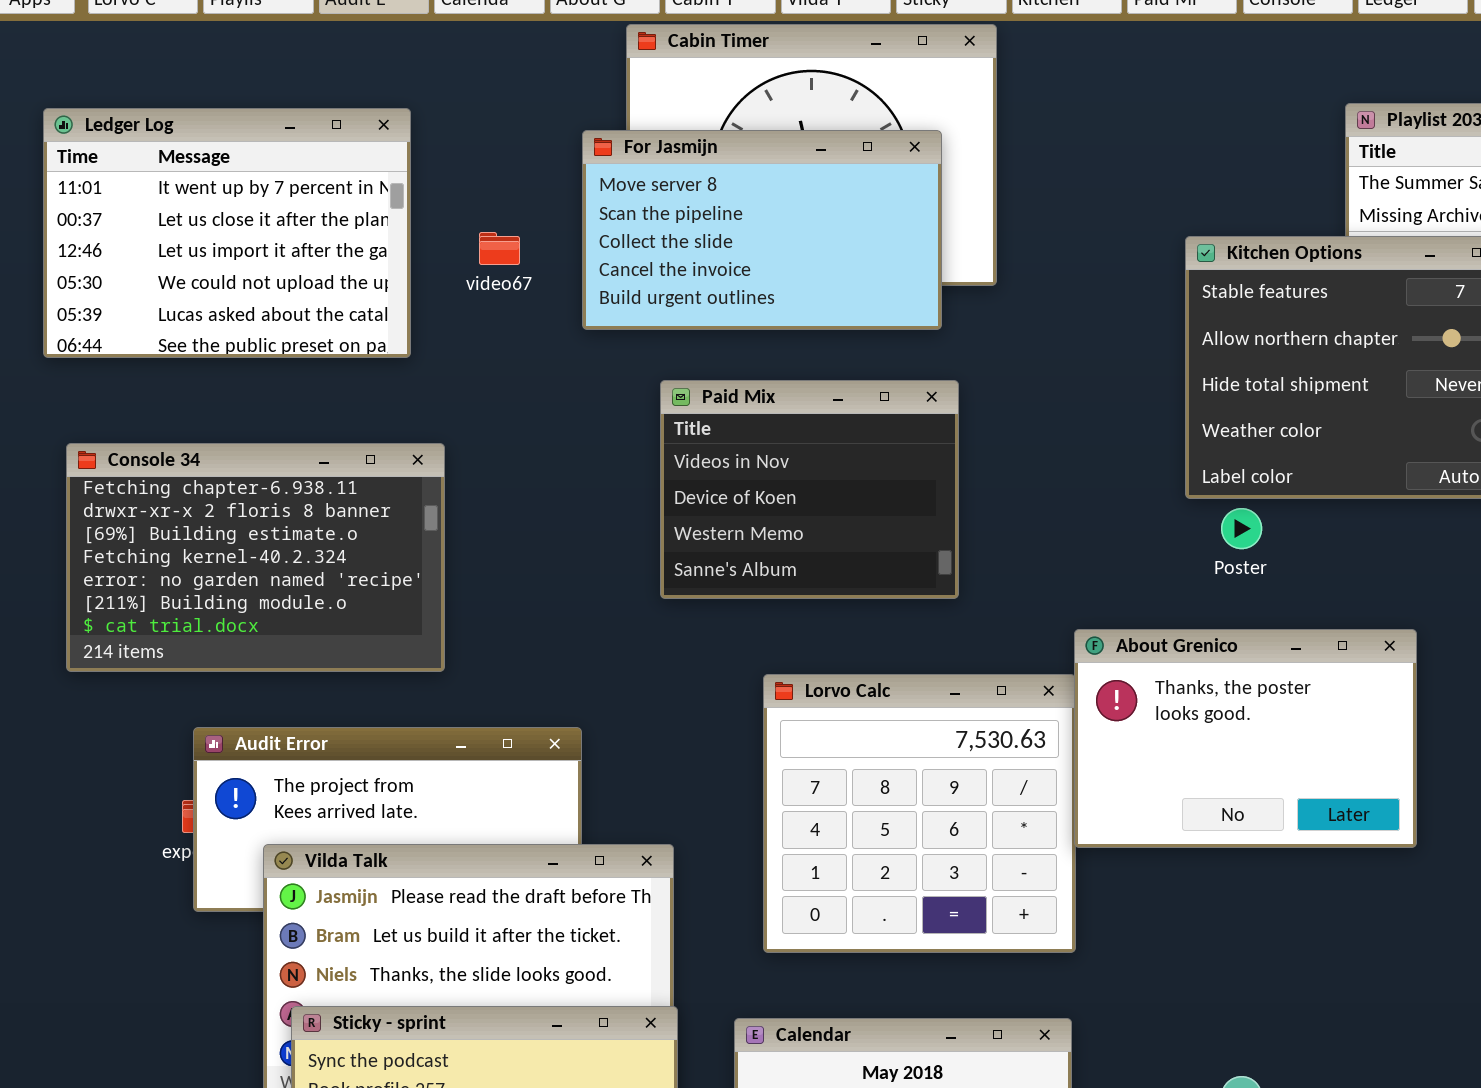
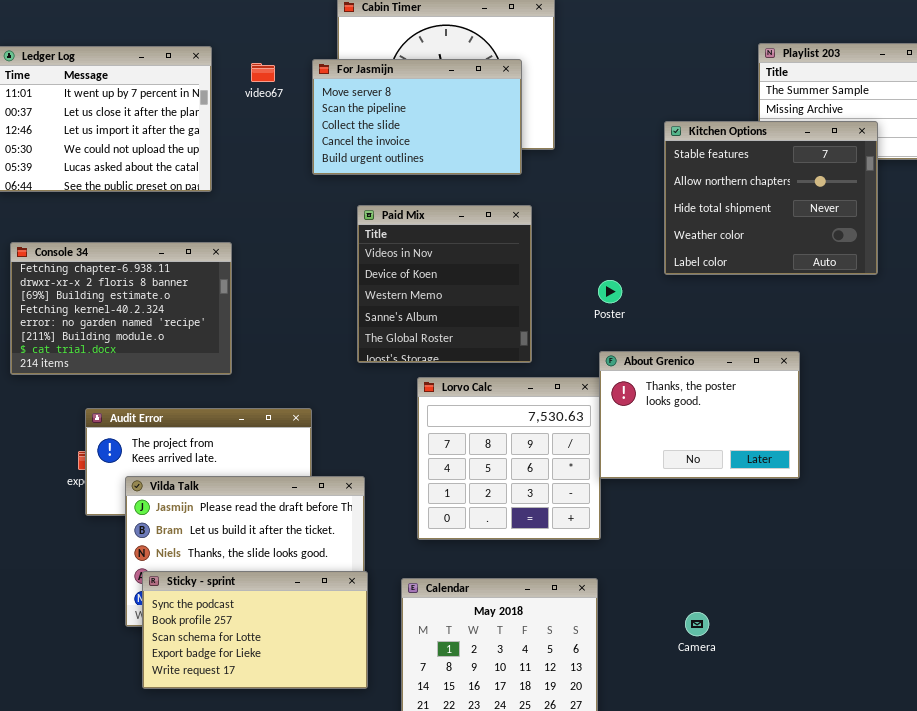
video67: [479,232,520,265] -> [251,63,275,82], moved
Paid Mix: [660,380,959,599] -> [357,205,532,363], resized
Poster: [1221,508,1262,549] -> [598,280,622,303], moved

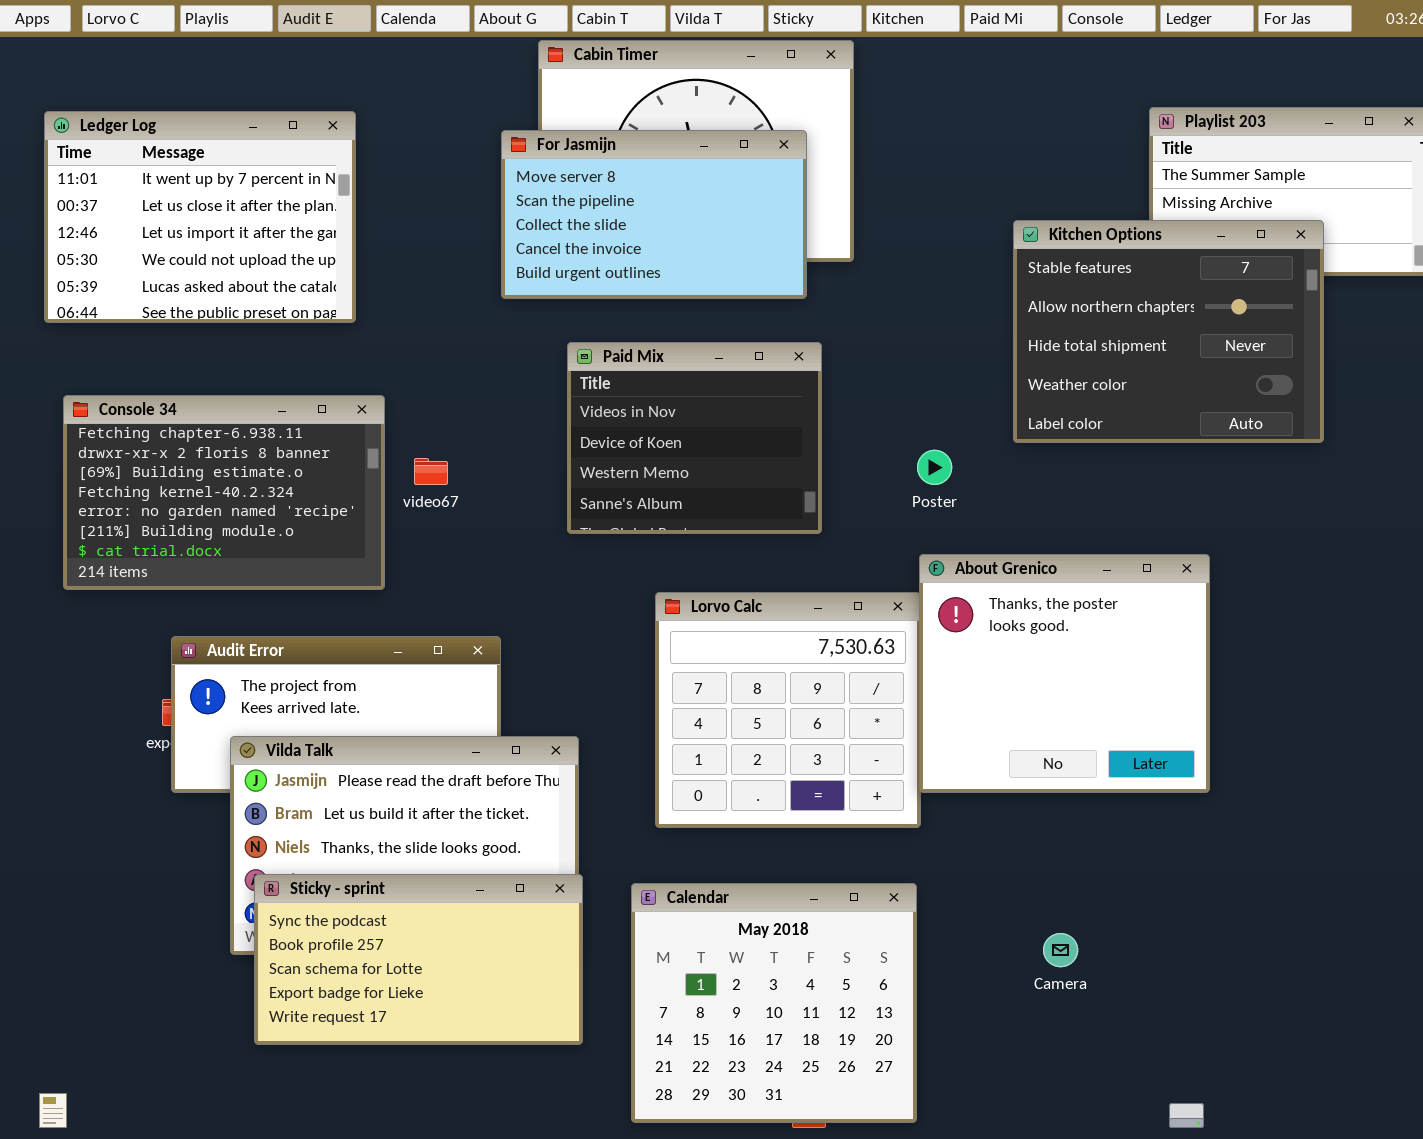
video67: [251,63,275,82] -> [414,458,448,485], moved
Paid Mix: [357,205,532,363] -> [567,342,822,534], resized
About Grenico: [599,351,800,479] -> [919,554,1210,793], resized

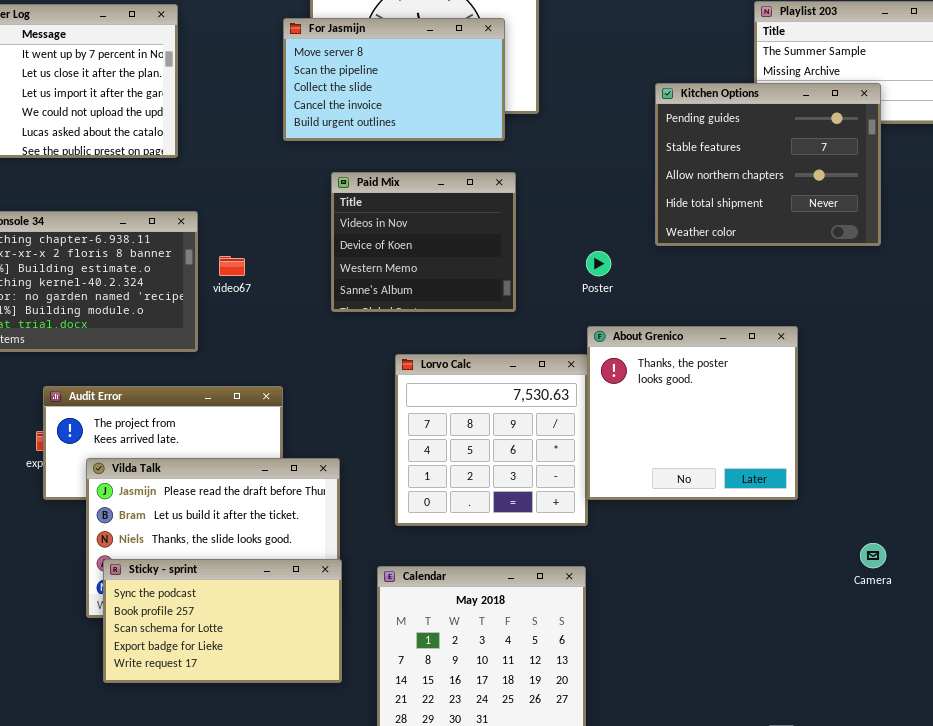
Kitchen Options: [1013,220,1324,443] -> [655,83,881,246], scrolled up 1 row
Camera: [1043,933,1078,967] -> [860,543,886,568], moved

